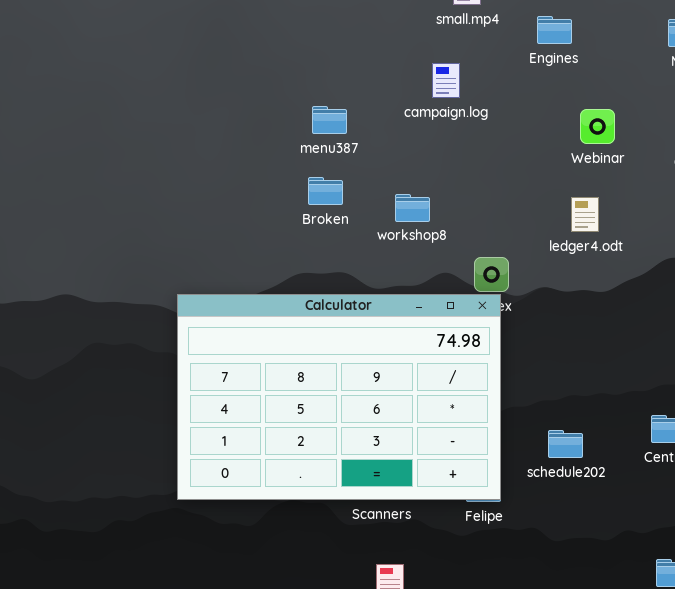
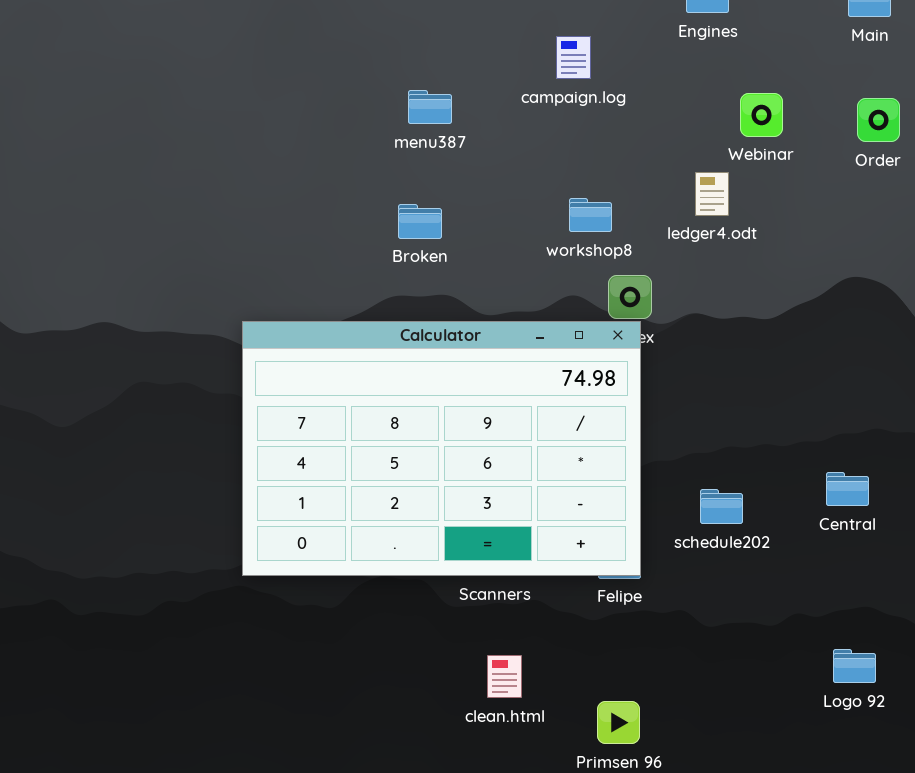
Broken: [308,177,343,205] -> [398,204,442,239], moved
workshop8: [395,194,430,222] -> [569,198,612,232], moved
ledger4.odt: [571,197,599,232] -> [695,172,729,216], moved

